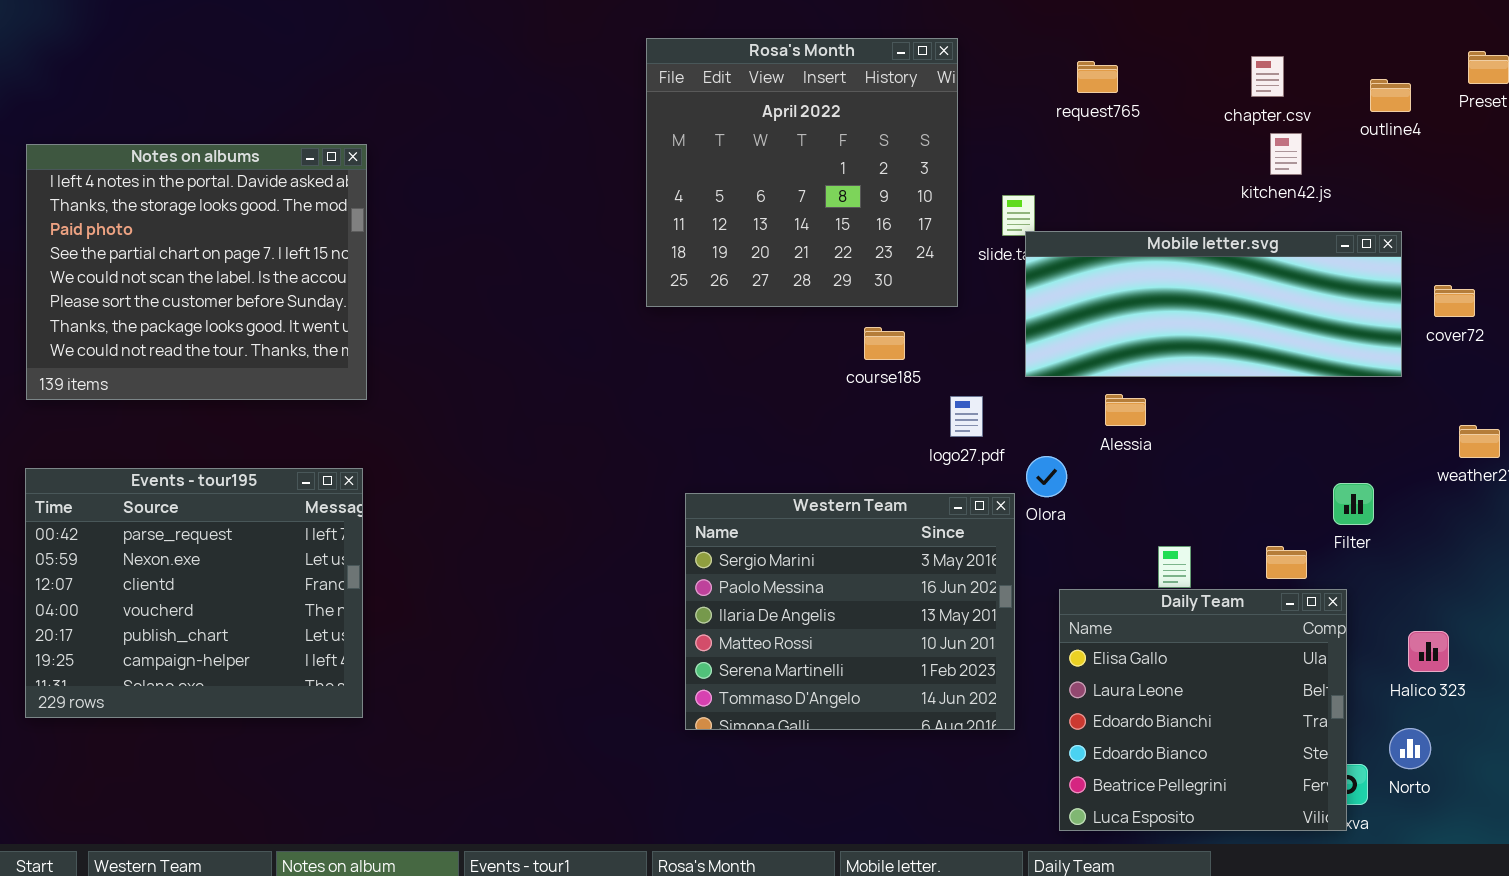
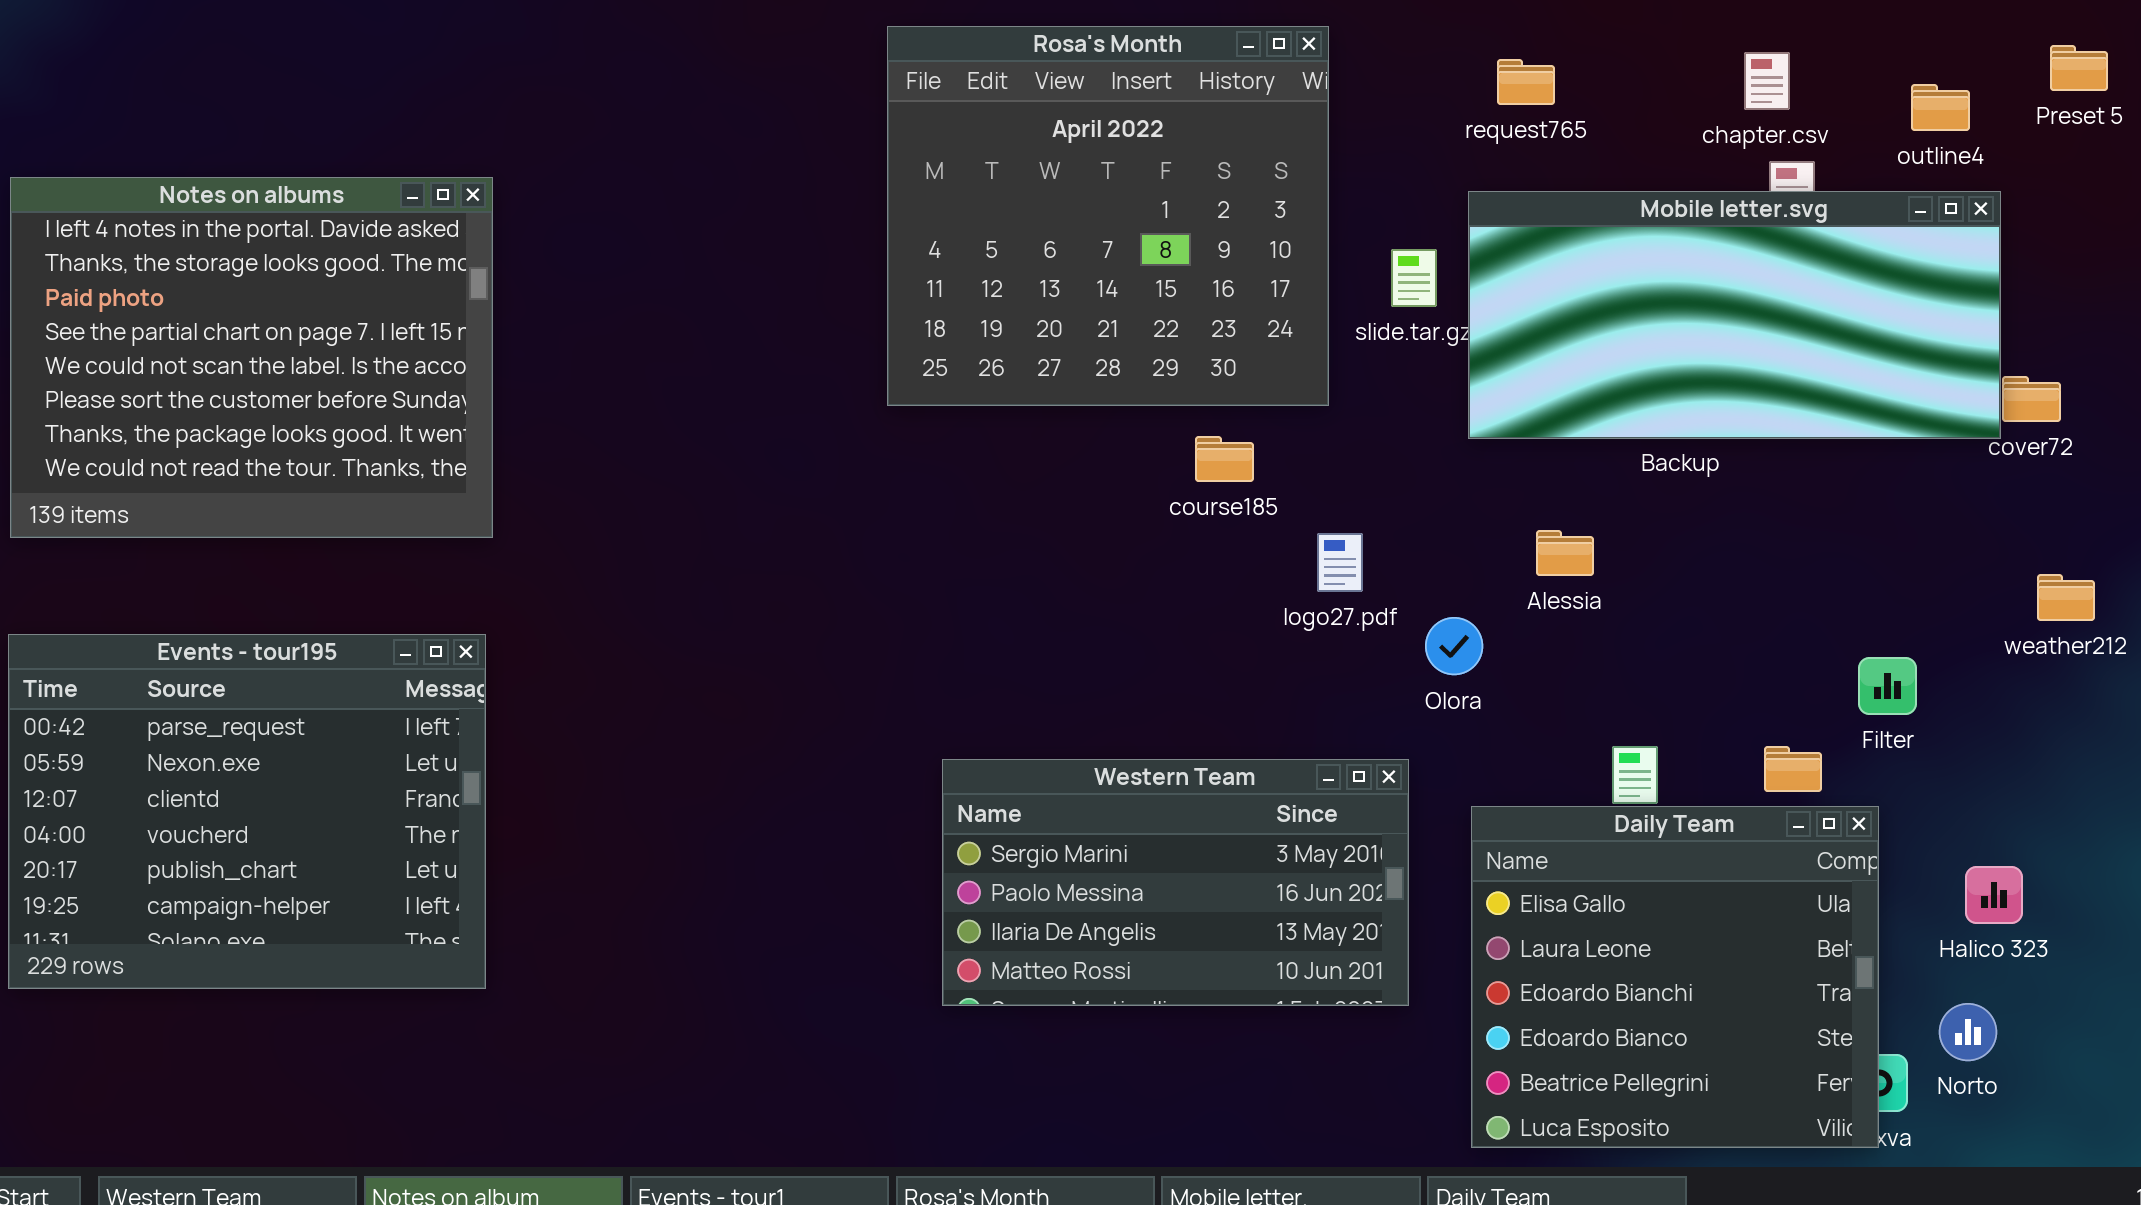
Mobile letter.svg: [1025,231,1402,377] -> [1468,191,2001,439], moved, resized
Western Team: [685,493,1015,730] -> [942,759,1409,1006], resized

